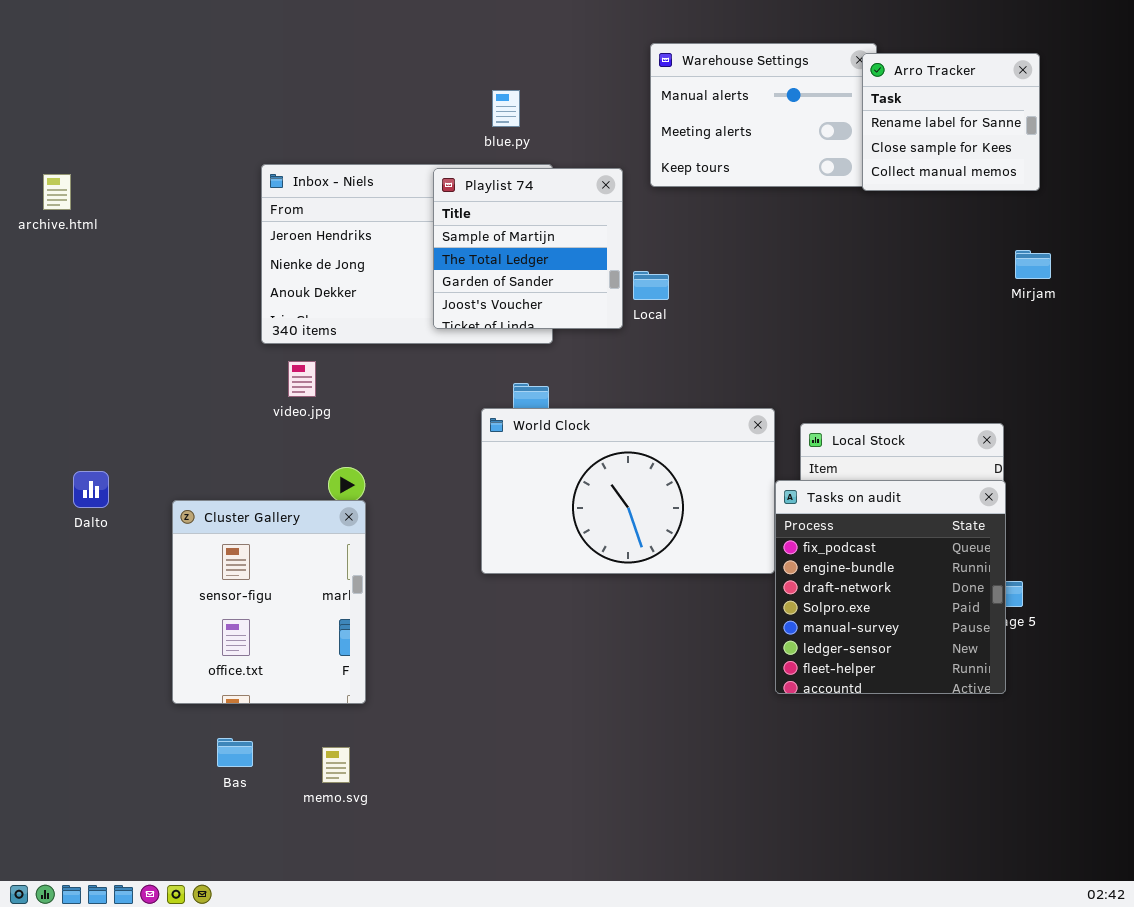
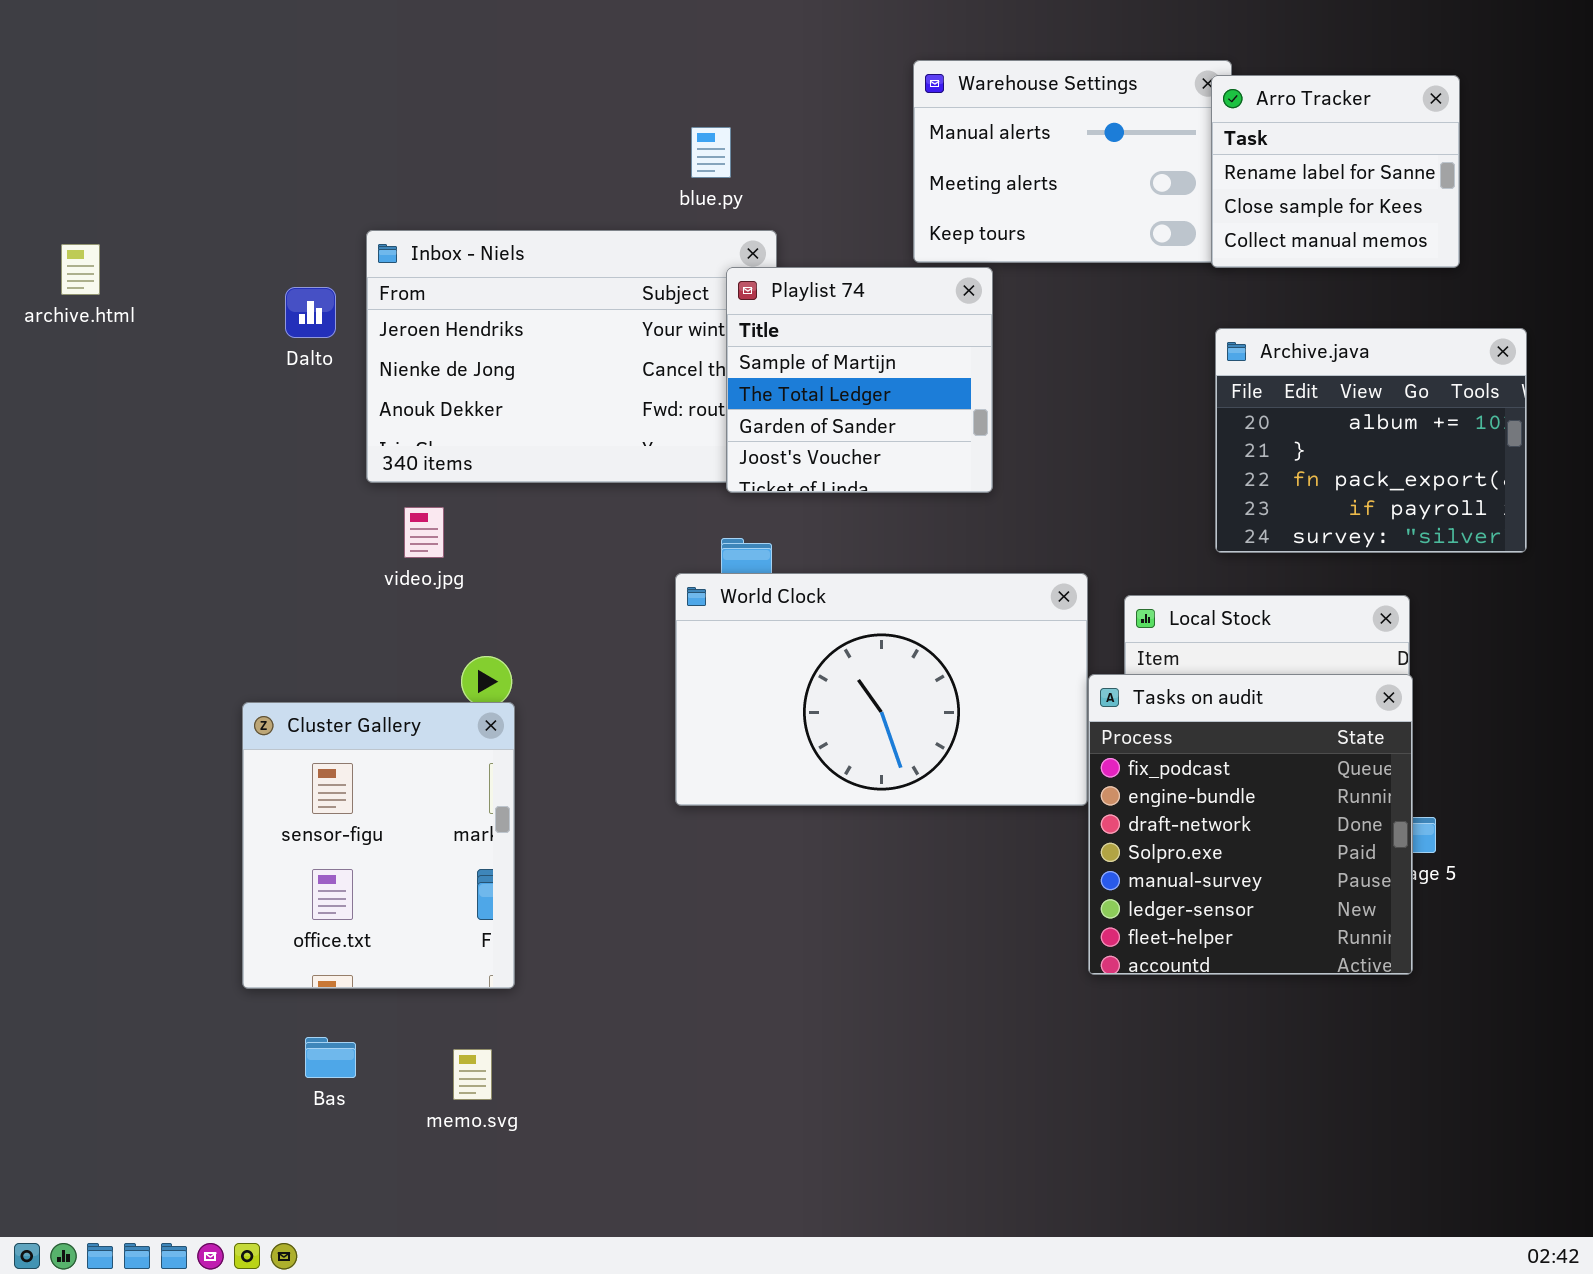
Playlist 74: [433,168,623,329] -> [726,267,993,493], moved
Archive.java: none -> [1215,328,1527,553], opened
Dalto: [73,471,109,508] -> [285,287,336,338], moved

